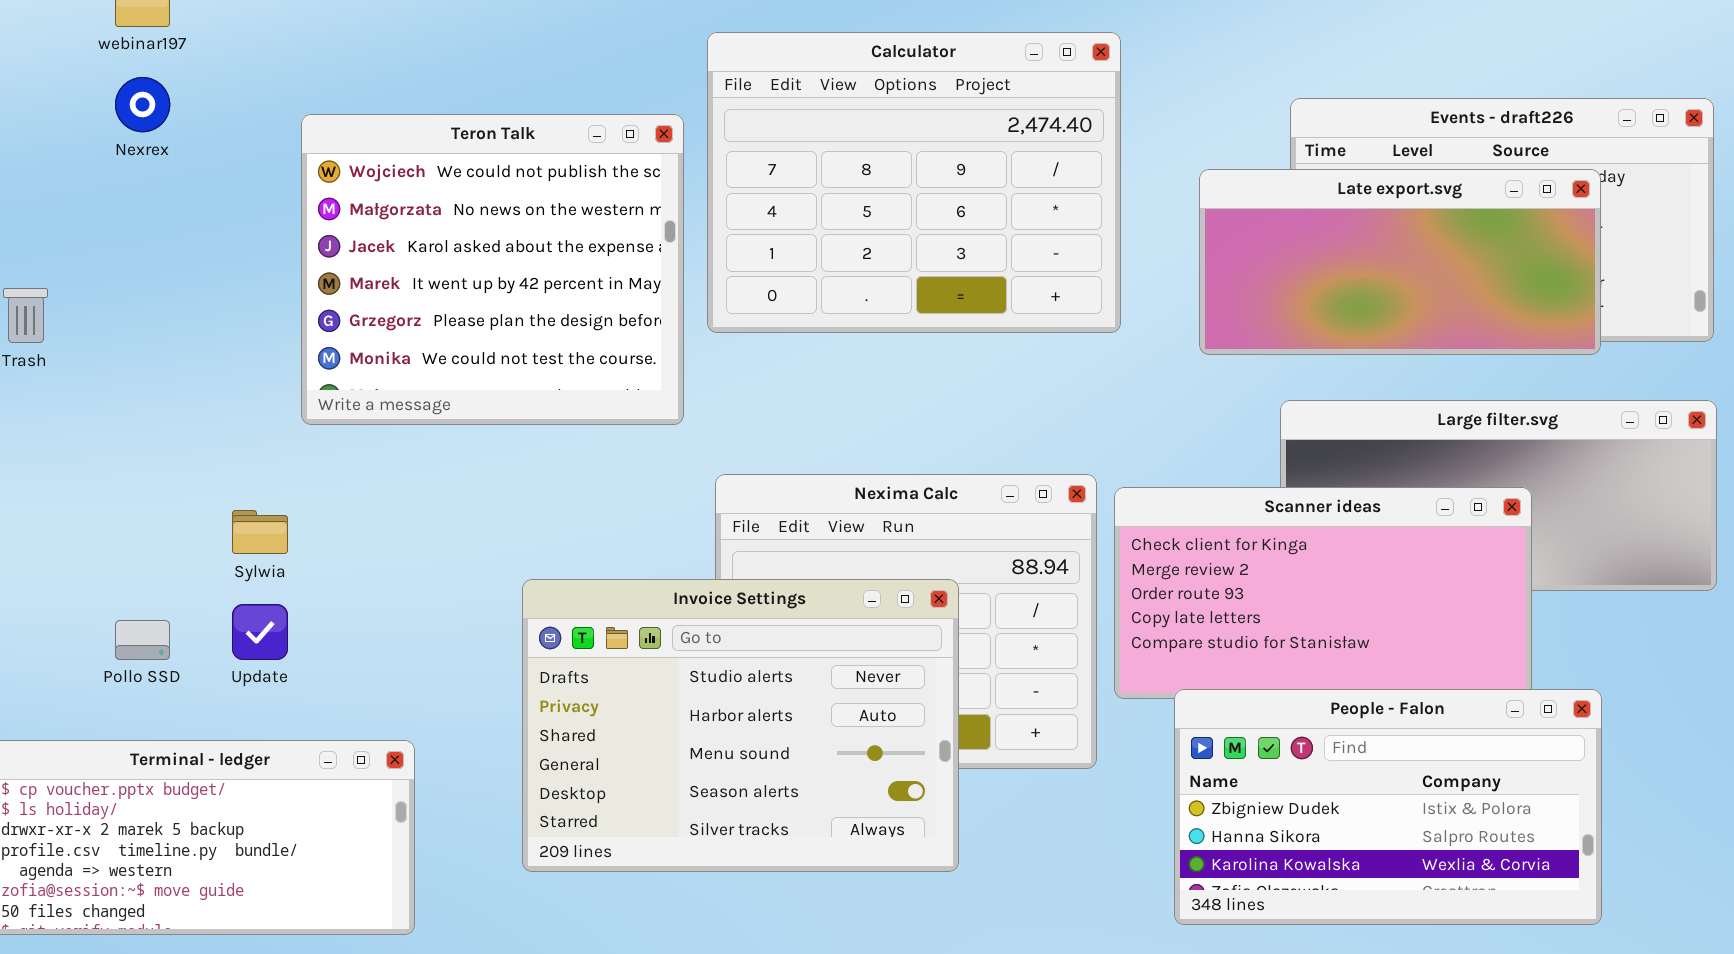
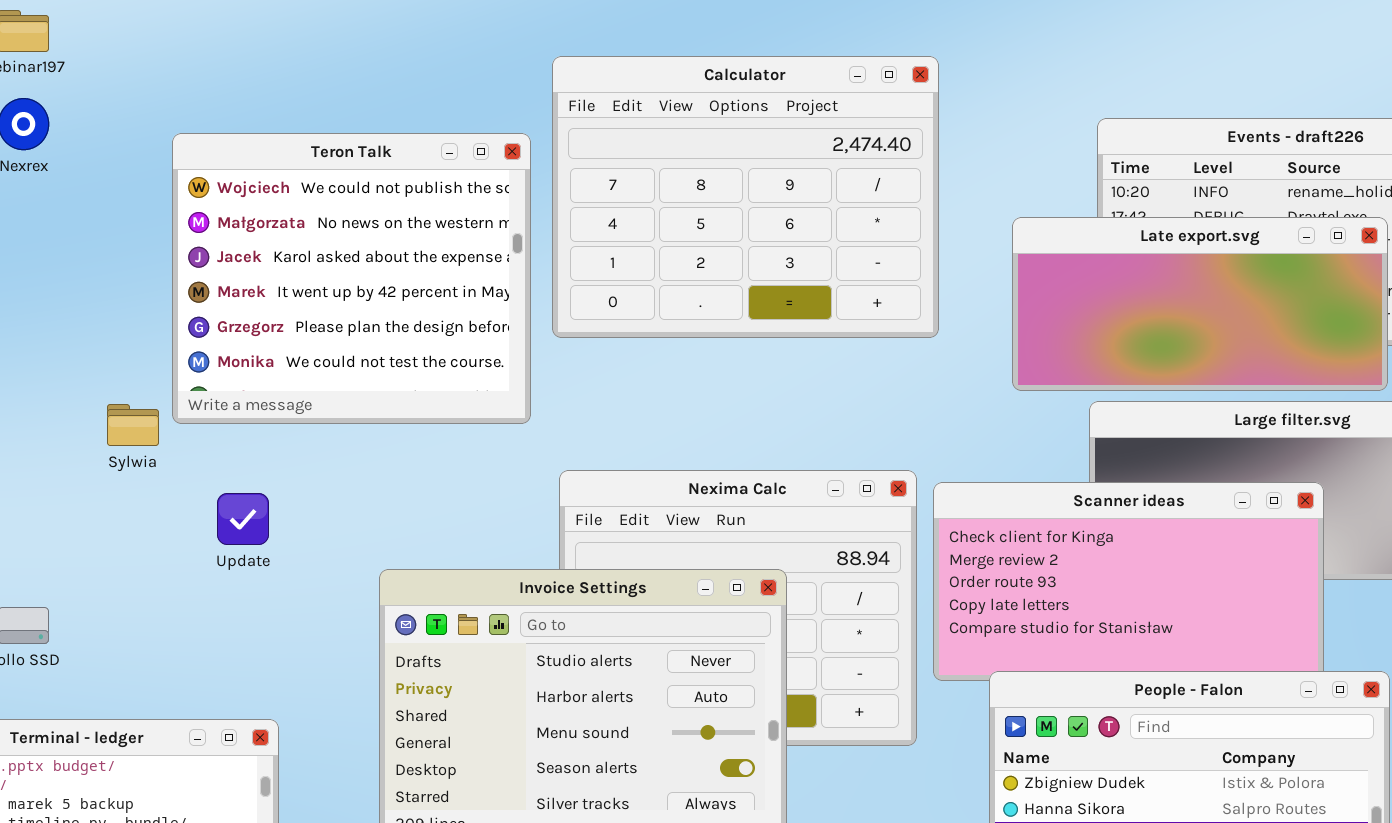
Late export.svg: [1199,169,1601,355] -> [1012,217,1388,391], moved
Sylwia: [232,510,288,554] -> [107,404,159,446], moved
Update: [232,604,288,660] -> [217,493,269,545], moved

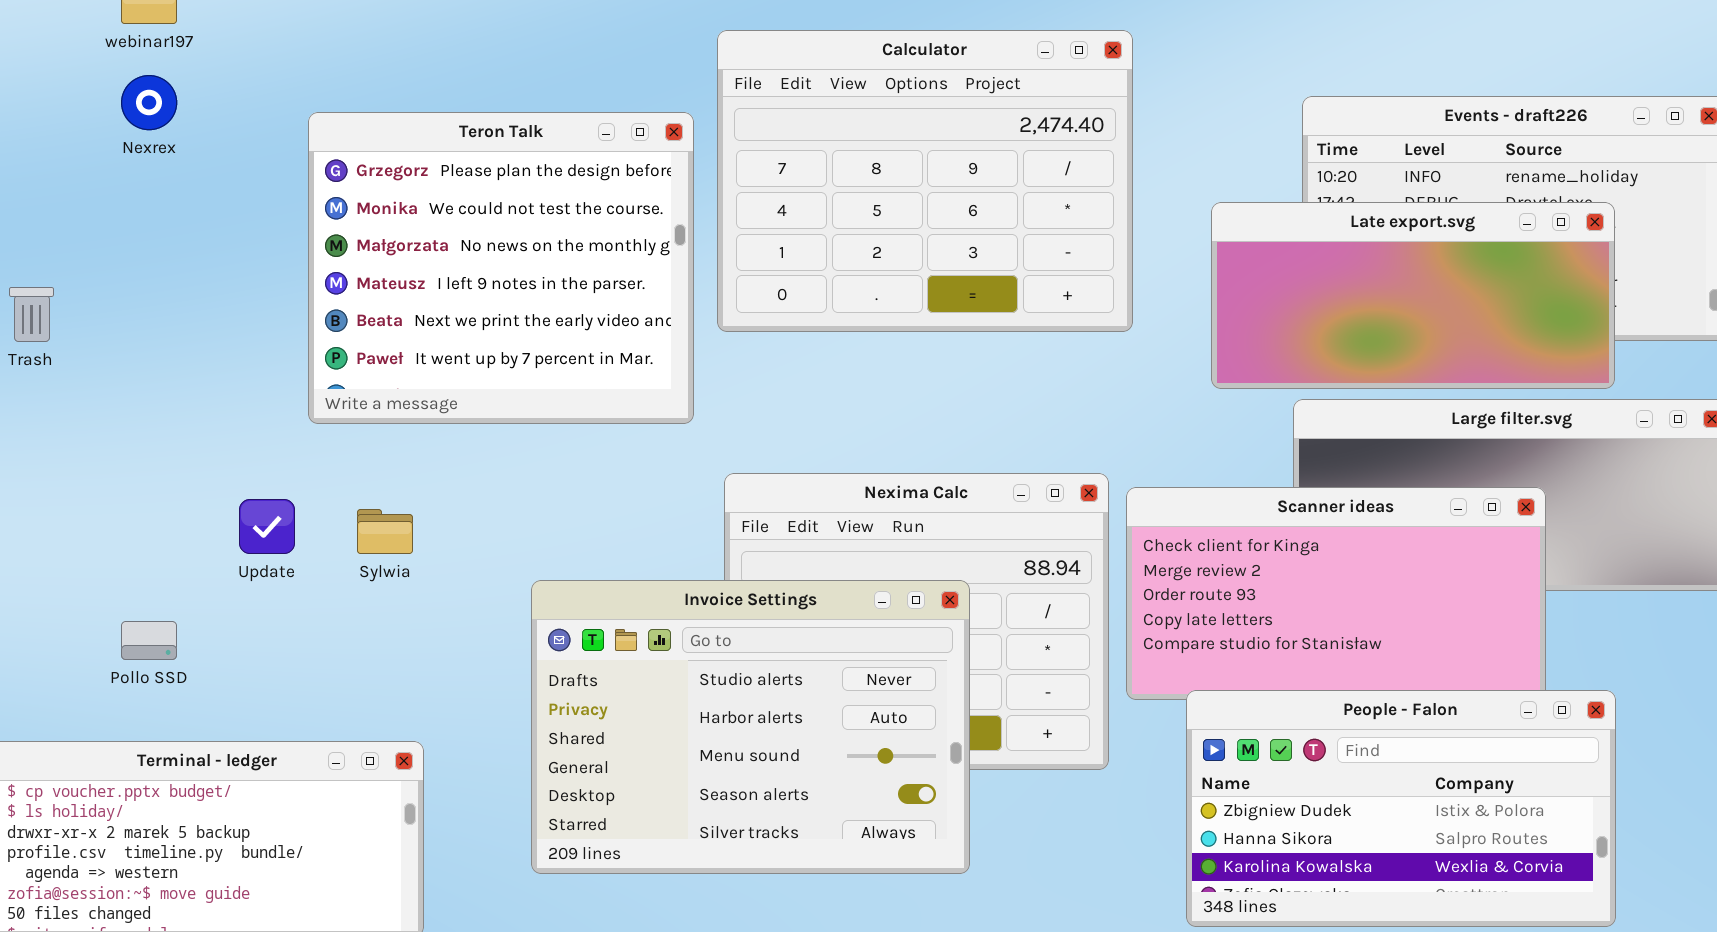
Teron Talk: [172,133,531,424] -> [308,112,694,424], scrolled down 4 rows
Sylwia: [107,404,159,446] -> [357,509,413,554], moved
Update: [217,493,269,545] -> [239,499,295,554], moved

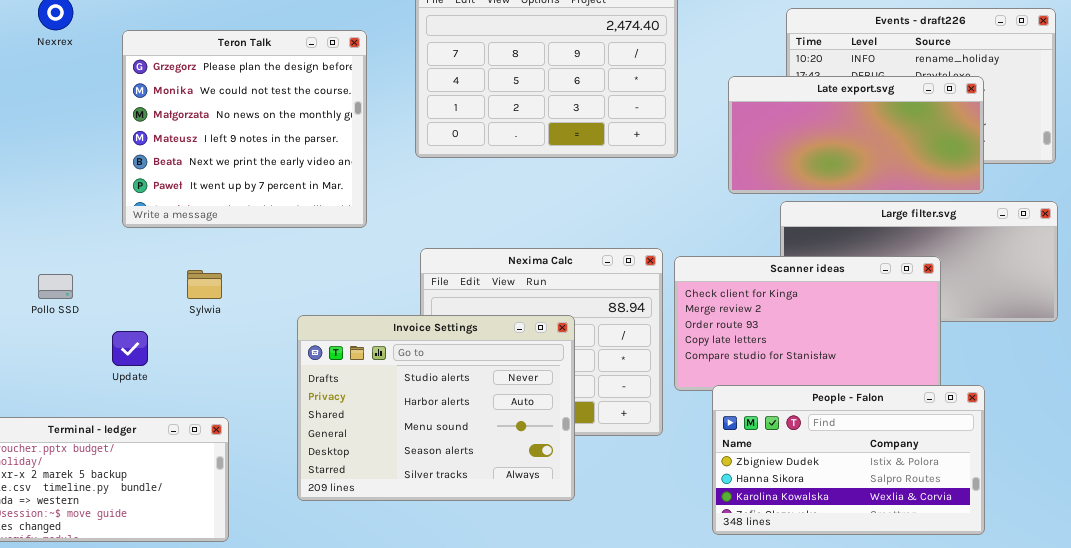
Teron Talk: [308,112,694,424] -> [122,30,367,228], moved
Update: [239,499,295,554] -> [112,331,148,366], moved
Pollo SSD: [121,621,177,660] -> [38,274,73,299], moved

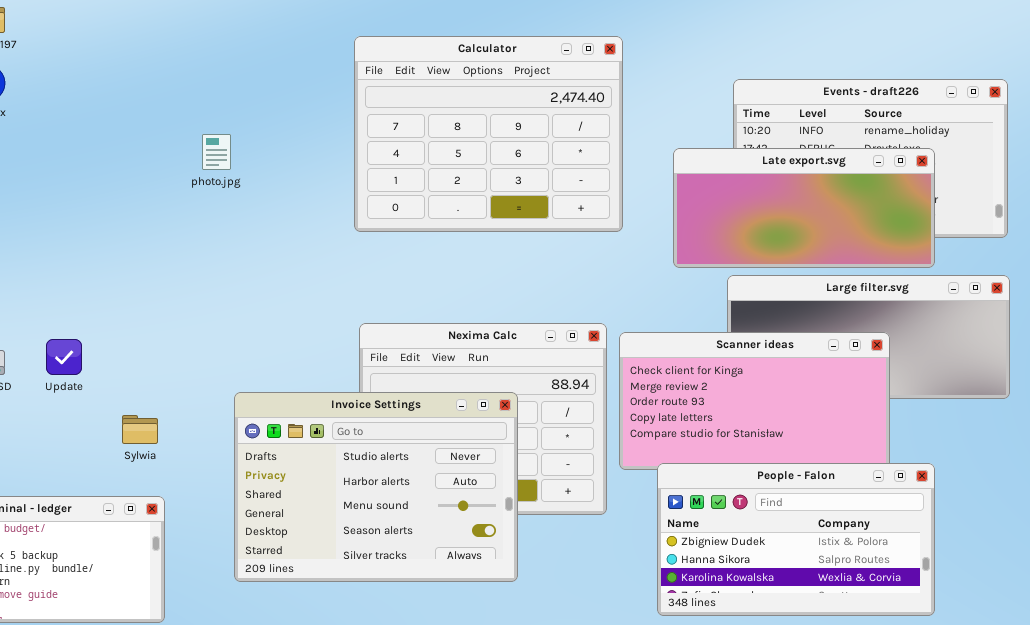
Teron Talk: [122,30,367,228] -> none, closed
Sylwia: [187,270,222,299] -> [122,415,158,444], moved
Update: [112,331,148,366] -> [46,339,82,375], moved

